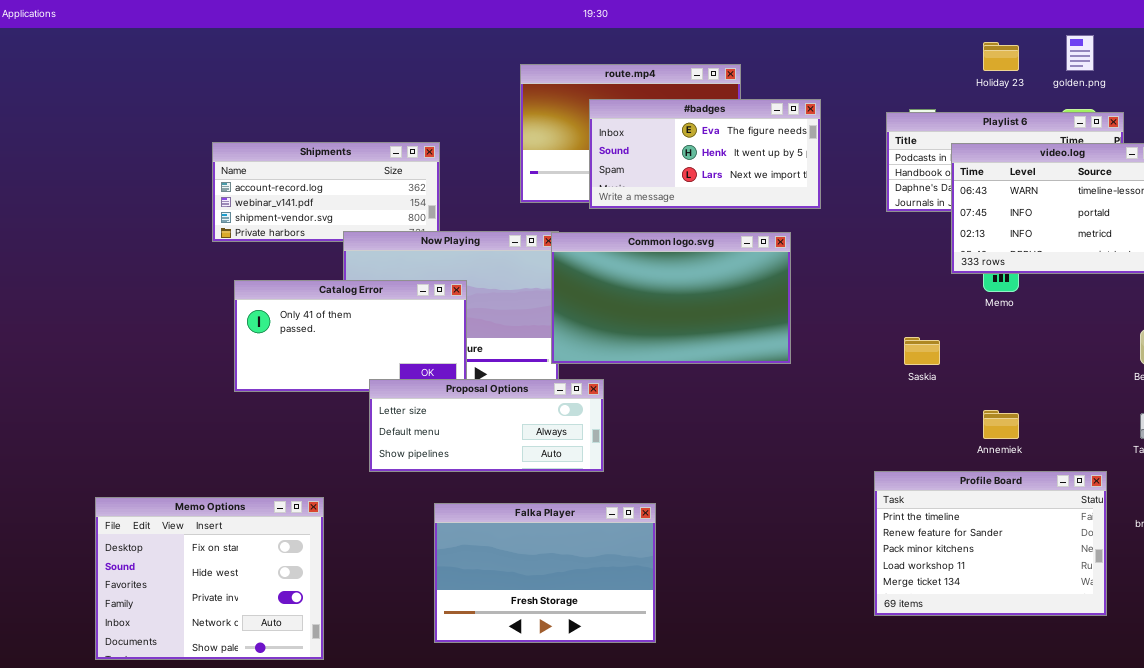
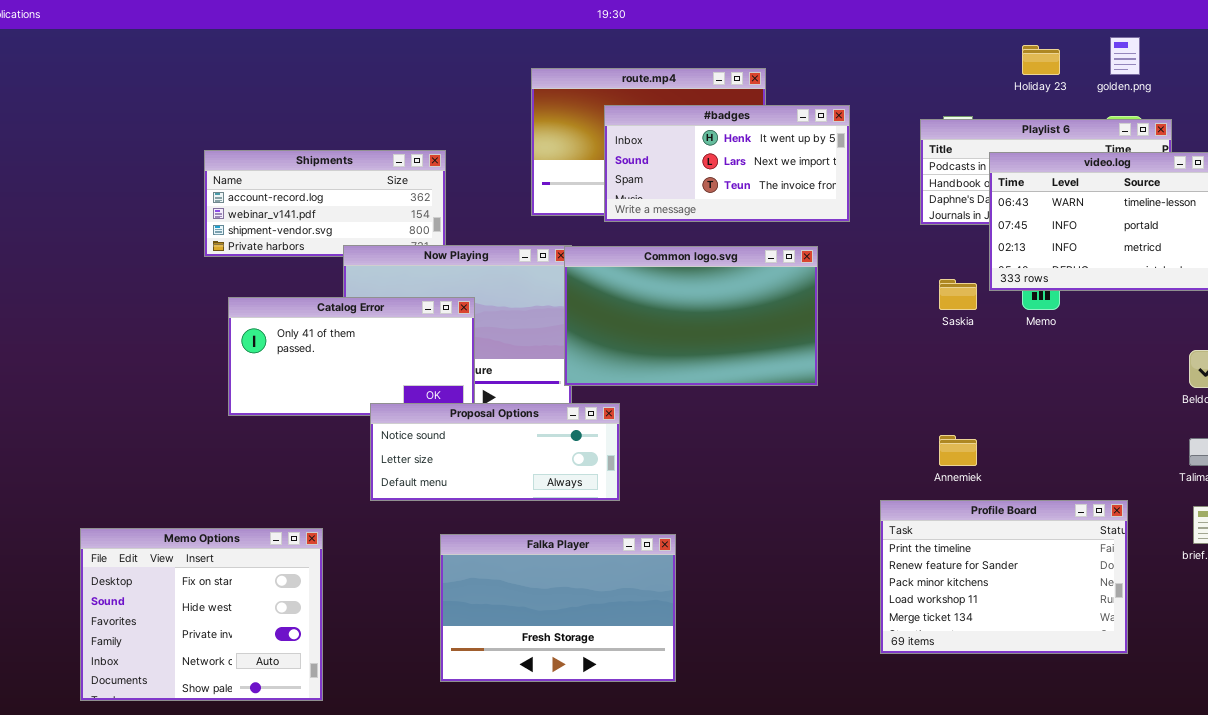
#badges: [589,99,821,209] -> [604,105,850,222], scrolled down 1 row
Saskia: [904,337,940,365] -> [939,279,977,310], moved
Proposal Options: [369,379,604,472] -> [370,403,620,501], scrolled up 1 row
Annemiek: [983,410,1019,439] -> [939,435,977,466], moved
Profile Board: [874,471,1107,616] -> [880,500,1128,654], moved

